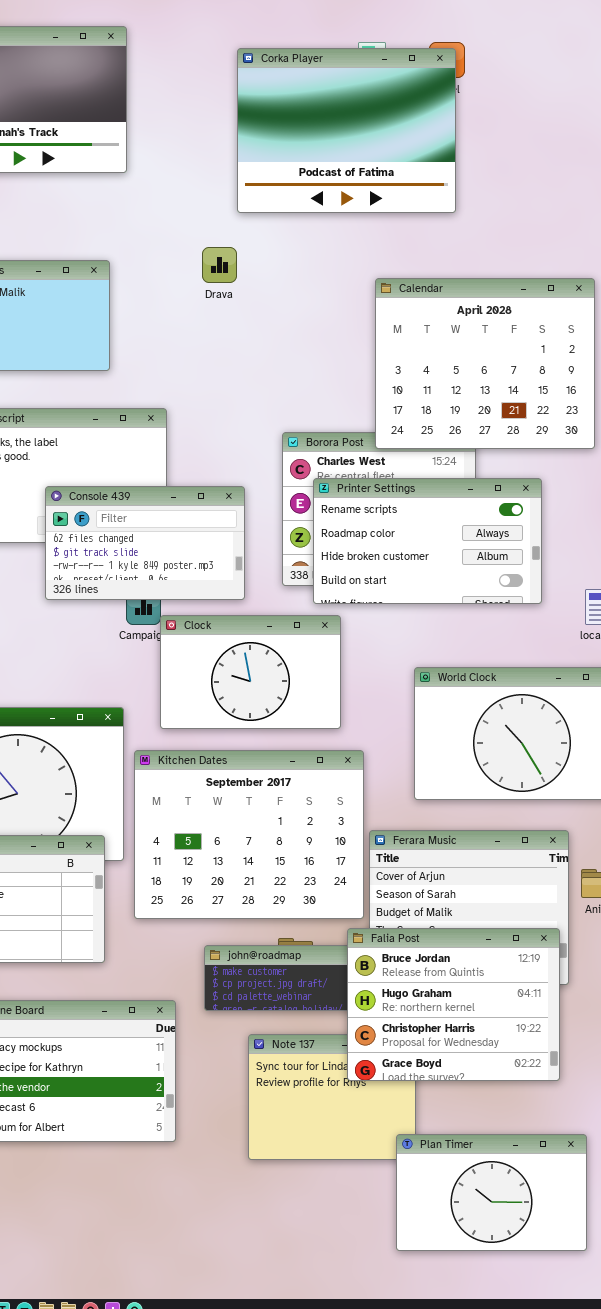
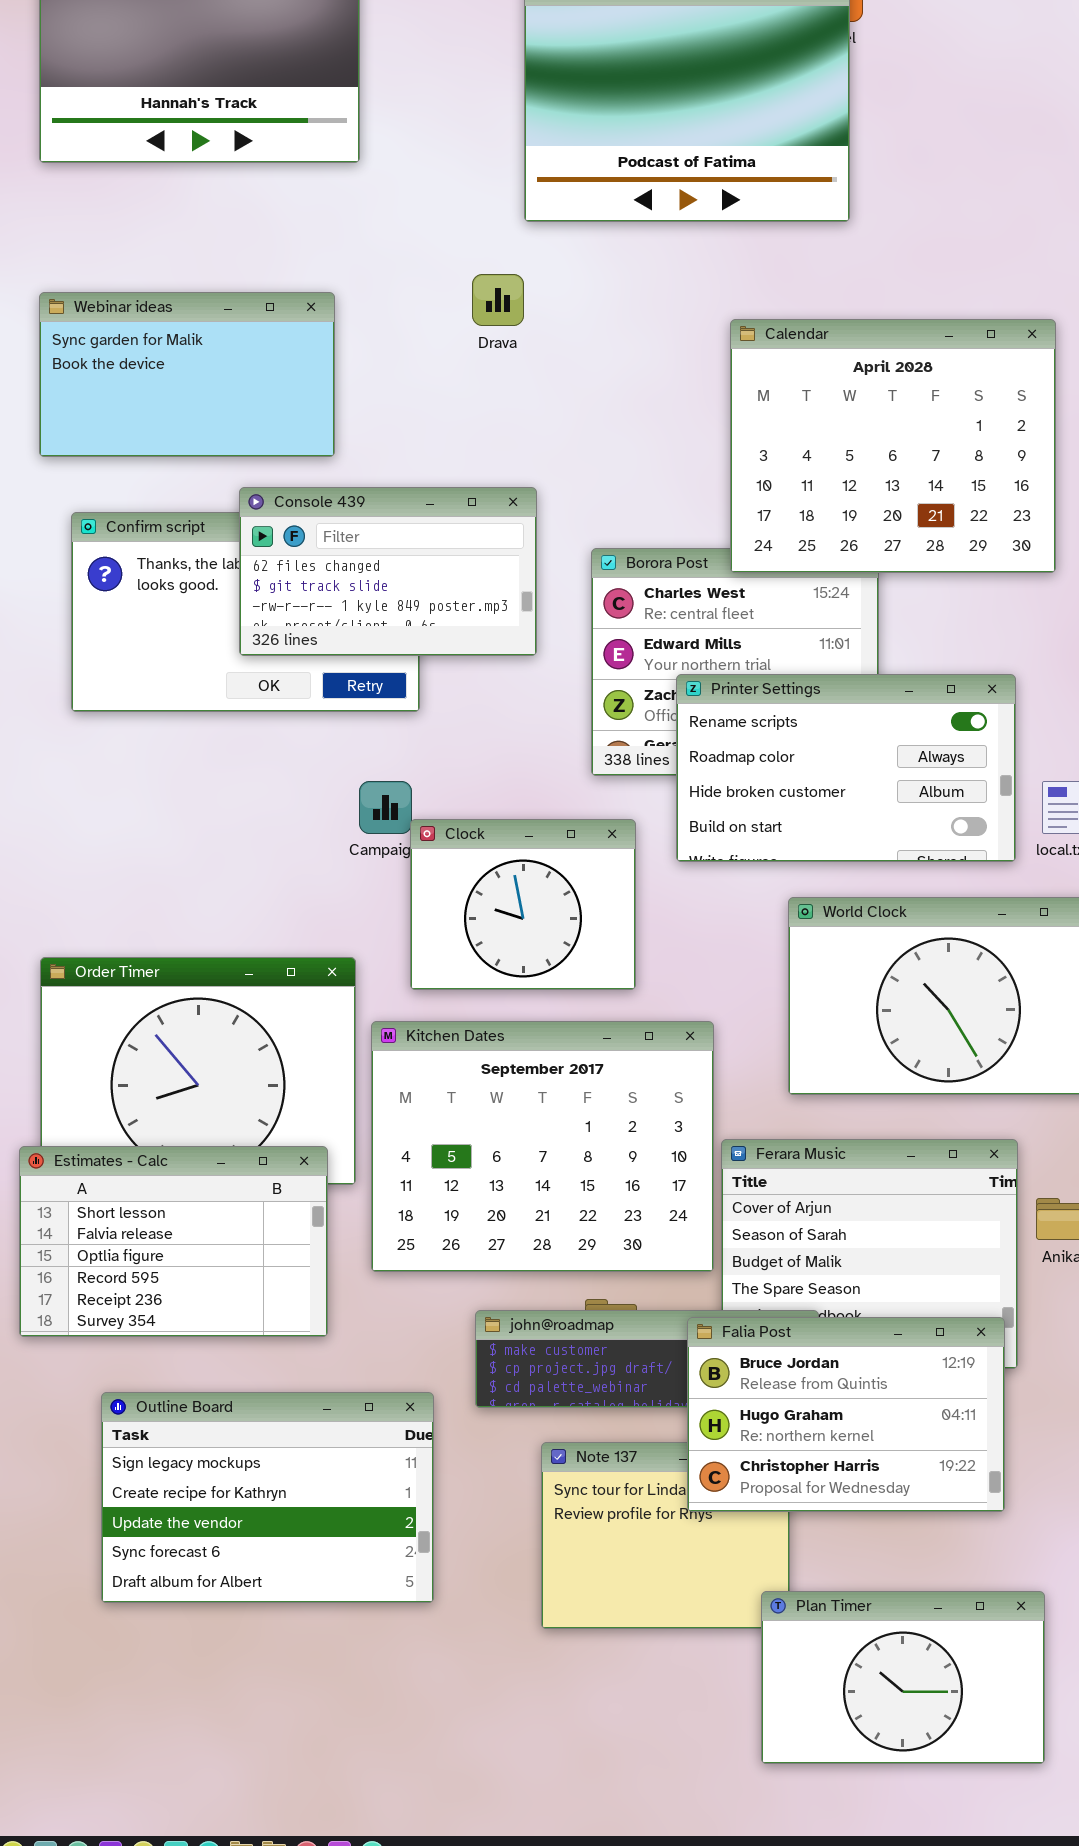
Printer Settings: [313,478,542,604] -> [676,674,1016,862], moved
Console 439: [45,486,245,600] -> [239,487,537,656], moved
Clock: [160,615,341,729] -> [410,819,636,990], resized
Falia Post: [347,928,560,1081] -> [687,1317,1005,1512], resized

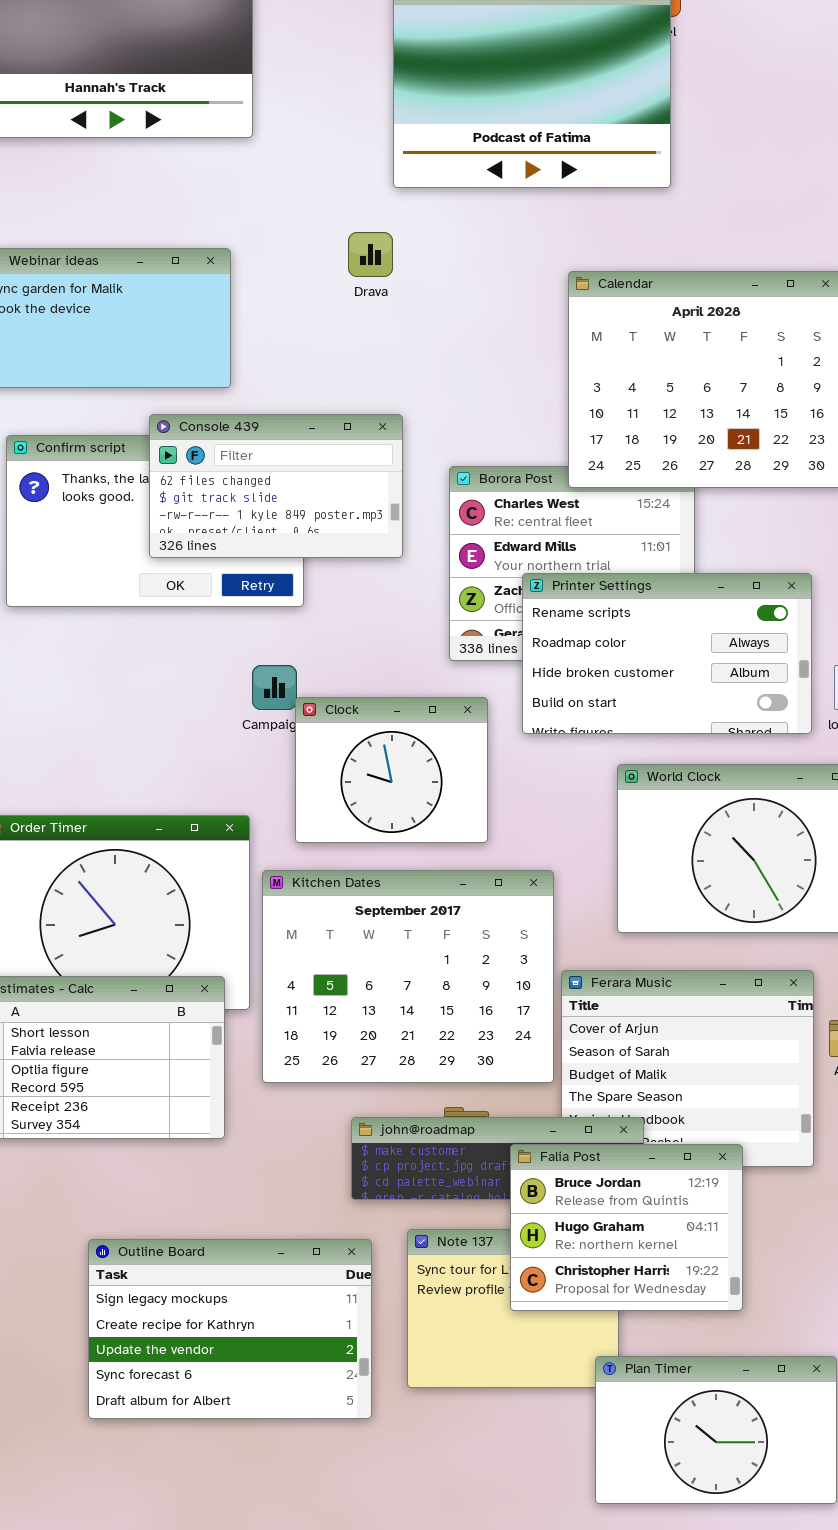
Falia Post: [687,1317,1005,1512] -> [510,1144,743,1311], moved, resized
Outline Board: [101,1392,434,1603] -> [88,1239,372,1419], moved

